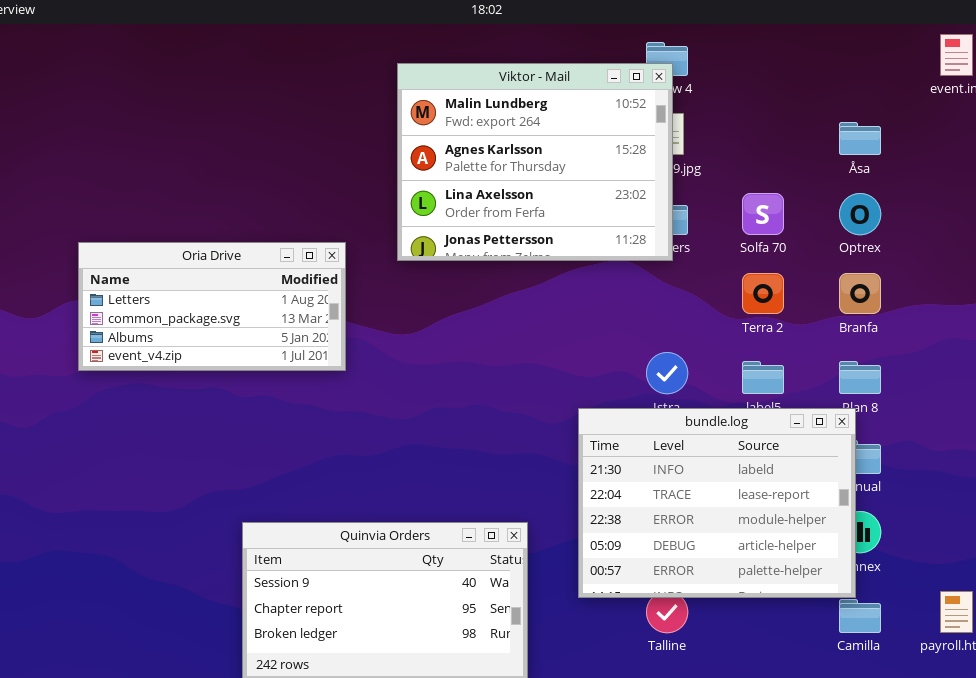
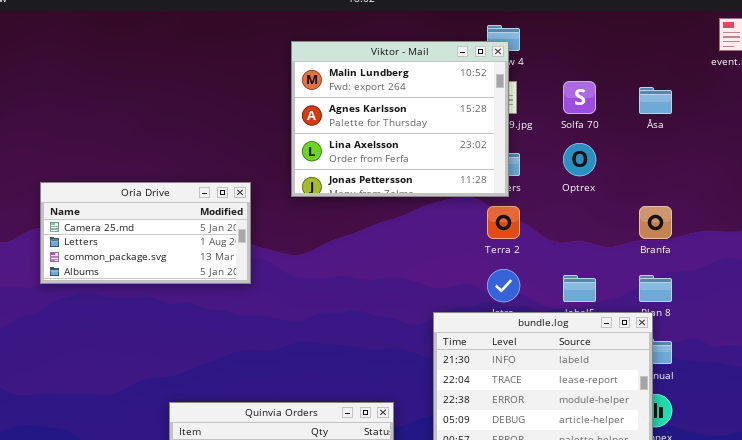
Solfa 70: [742,193,784,235] -> [563,81,596,114], moved
Optrex: [839,193,881,235] -> [563,143,596,176], moved
Oria Drive: [78,242,346,371] -> [40,182,251,284], scrolled up 1 row
Terra 2: [742,273,784,314] -> [487,206,520,239], moved

